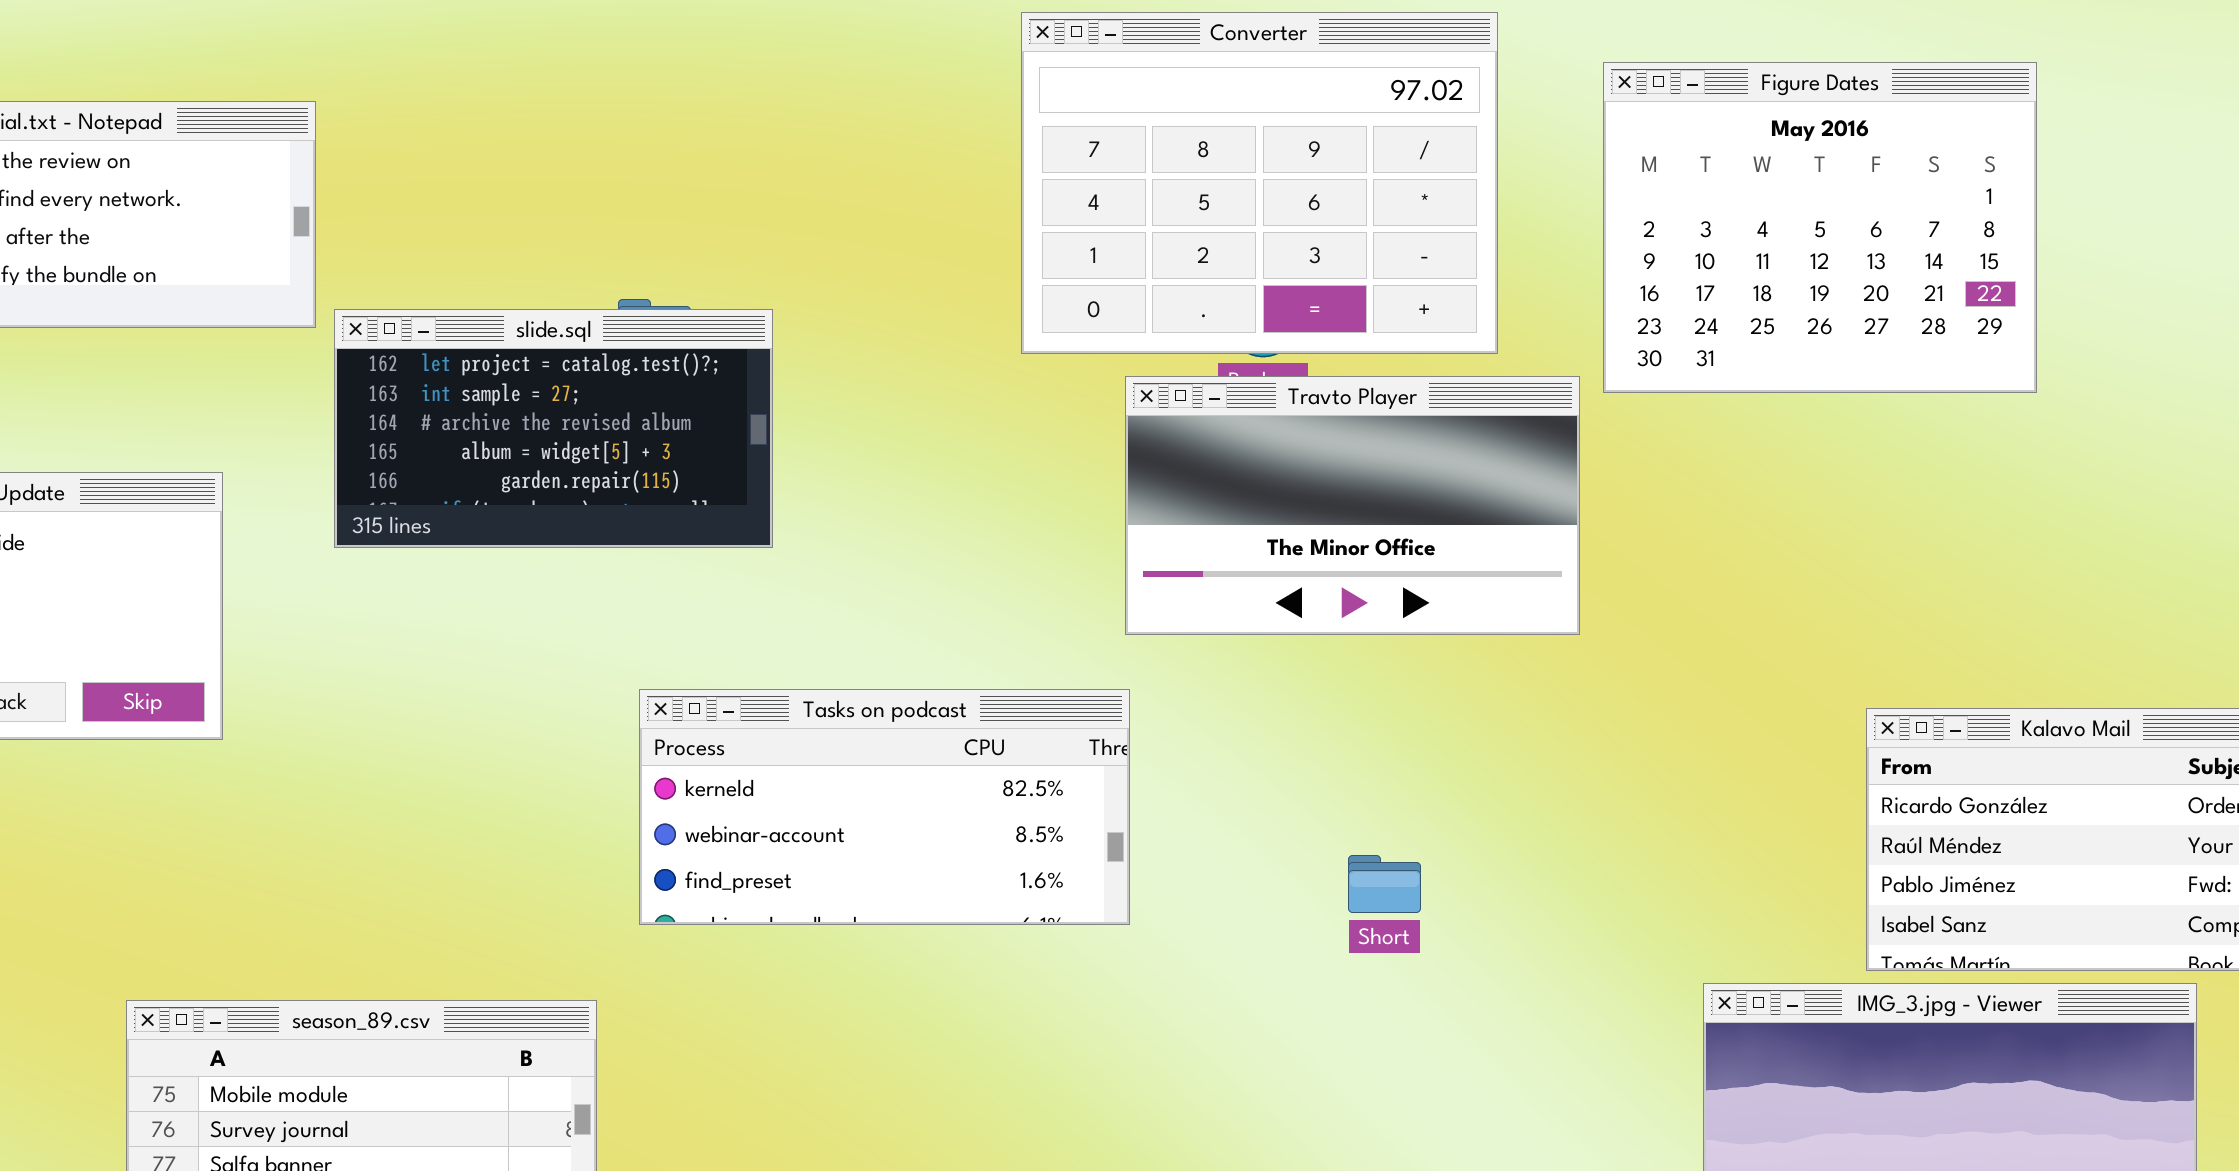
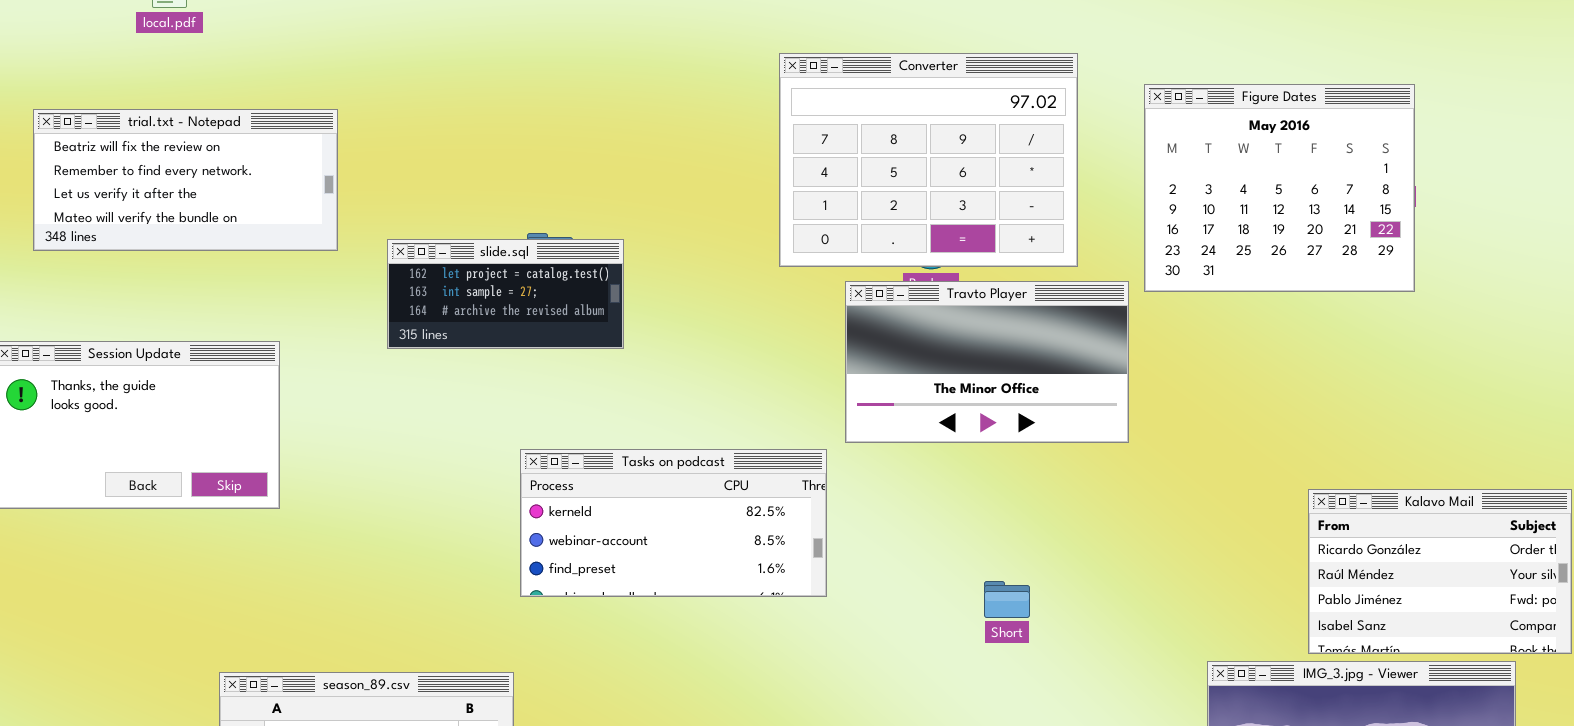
slide.sql: [334,309,773,548] -> [387,239,624,349], resized
Tasks on podcast: [639,689,1130,925] -> [520,449,827,597], moved

